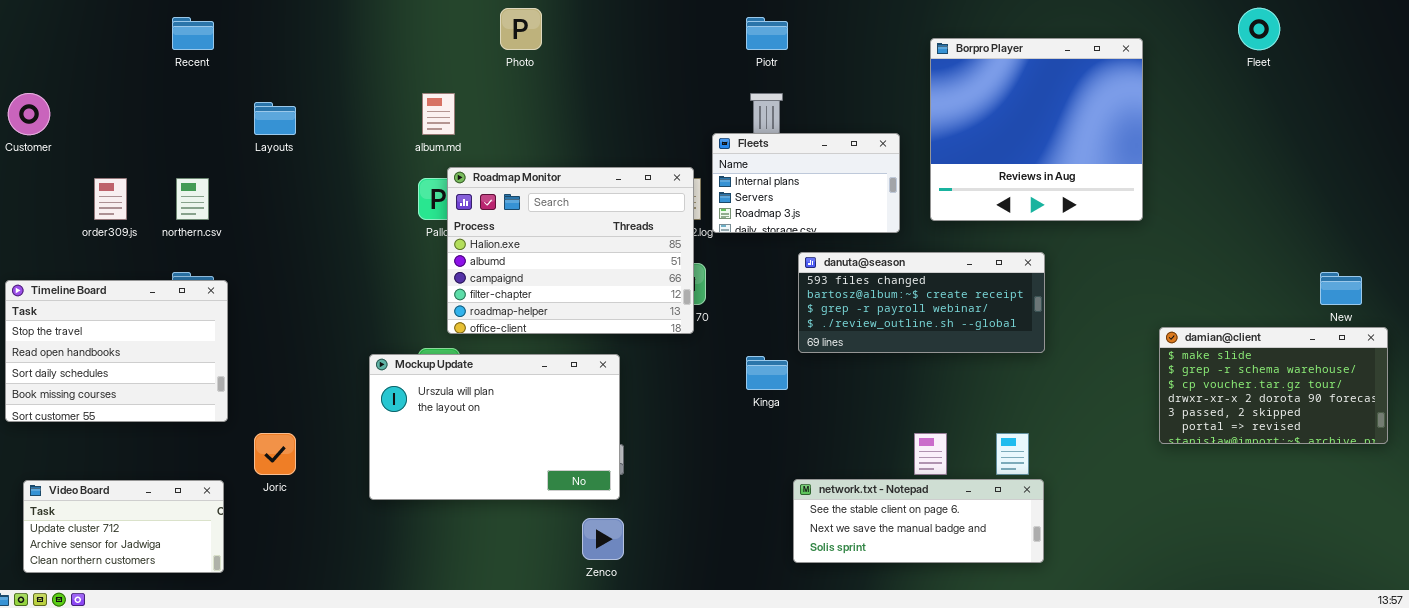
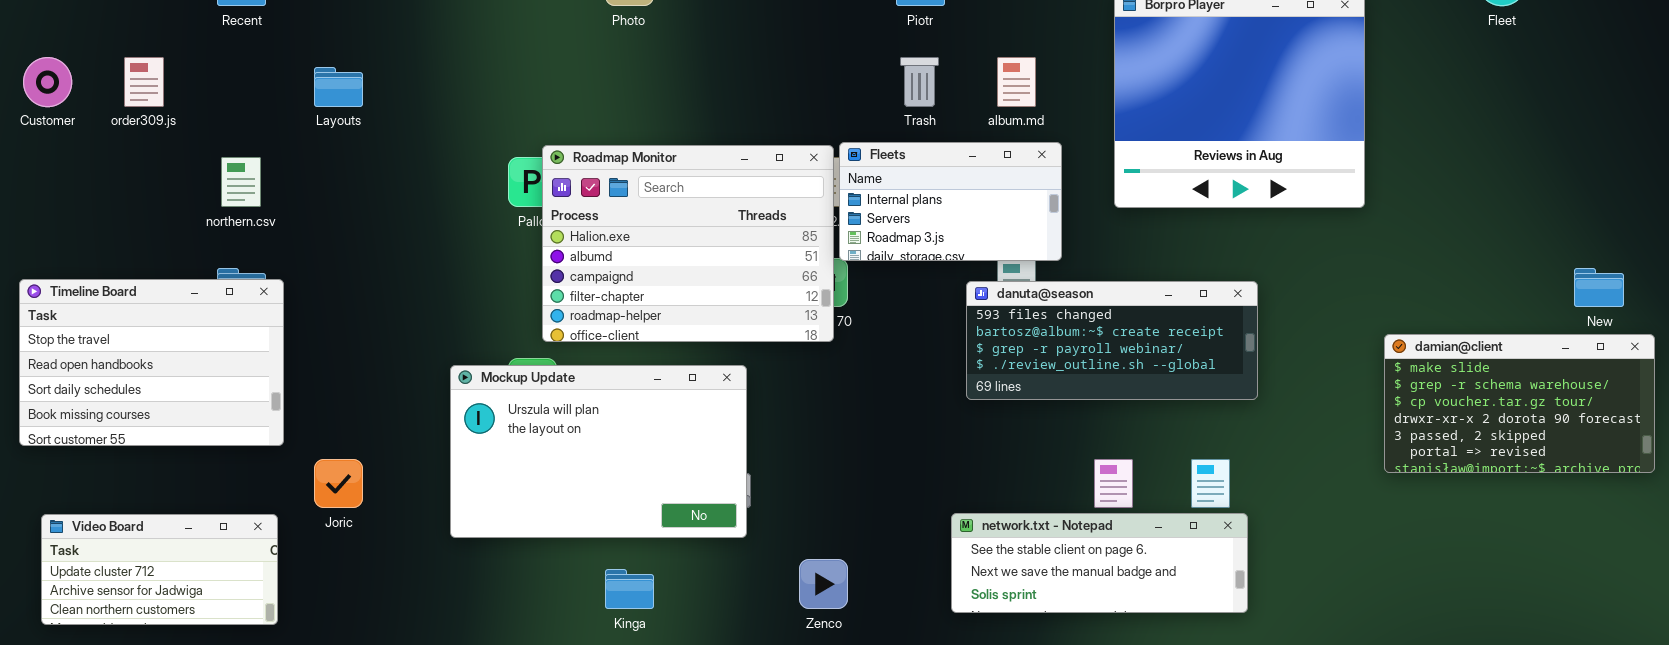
album.md: [422,93,455,135] -> [997,57,1036,107], moved
Fleets: [712,133,900,233] -> [839,142,1062,261], moved
order309.js: [94,178,127,220] -> [124,57,164,107], moved
danuta@season: [798,252,1045,353] -> [966,281,1258,400], moved
Kinga: [746,356,788,390] -> [605,569,654,609], moved
Zenco: [582,518,624,560] -> [799,559,848,609], moved

